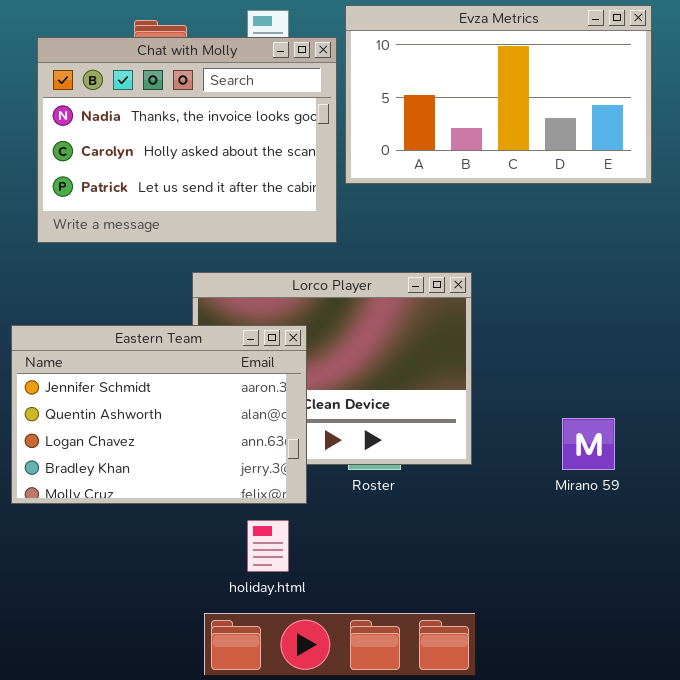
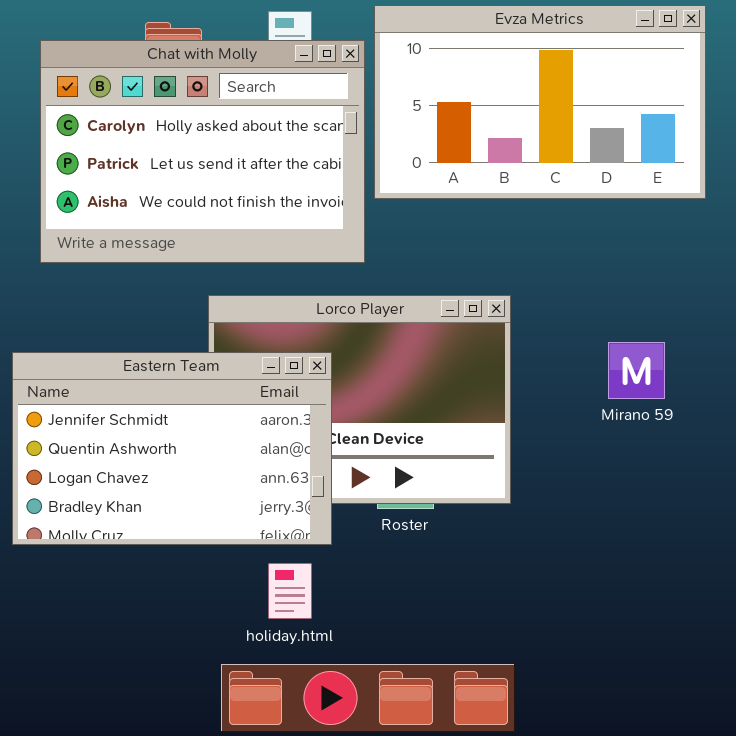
Chat with Molly: [37,37,337,243] -> [40,40,365,263], scrolled down 1 row
Mirano 59: [562,418,615,470] -> [608,342,665,399], moved

